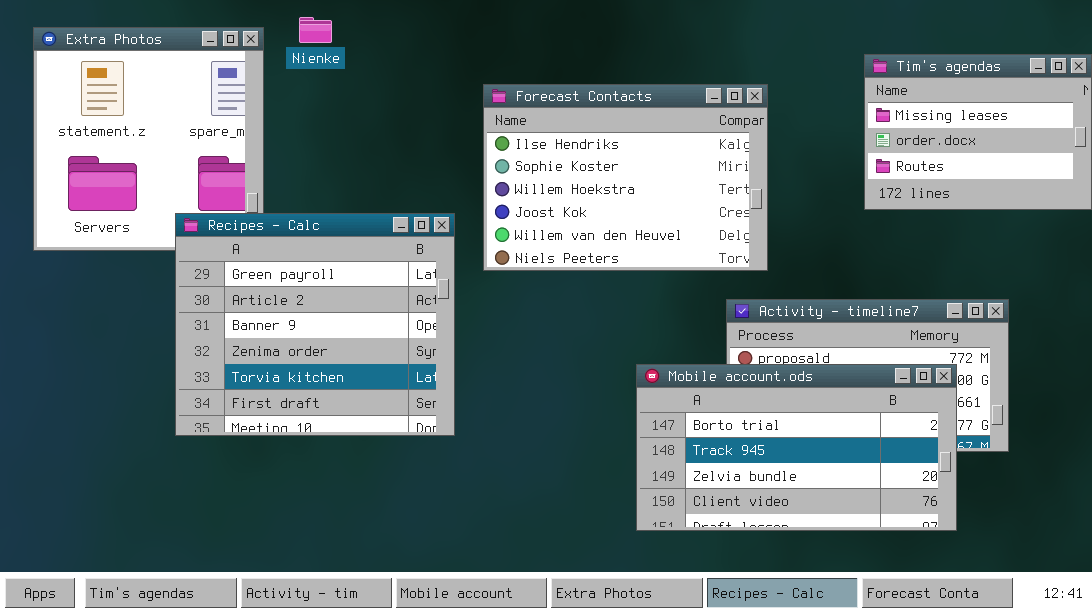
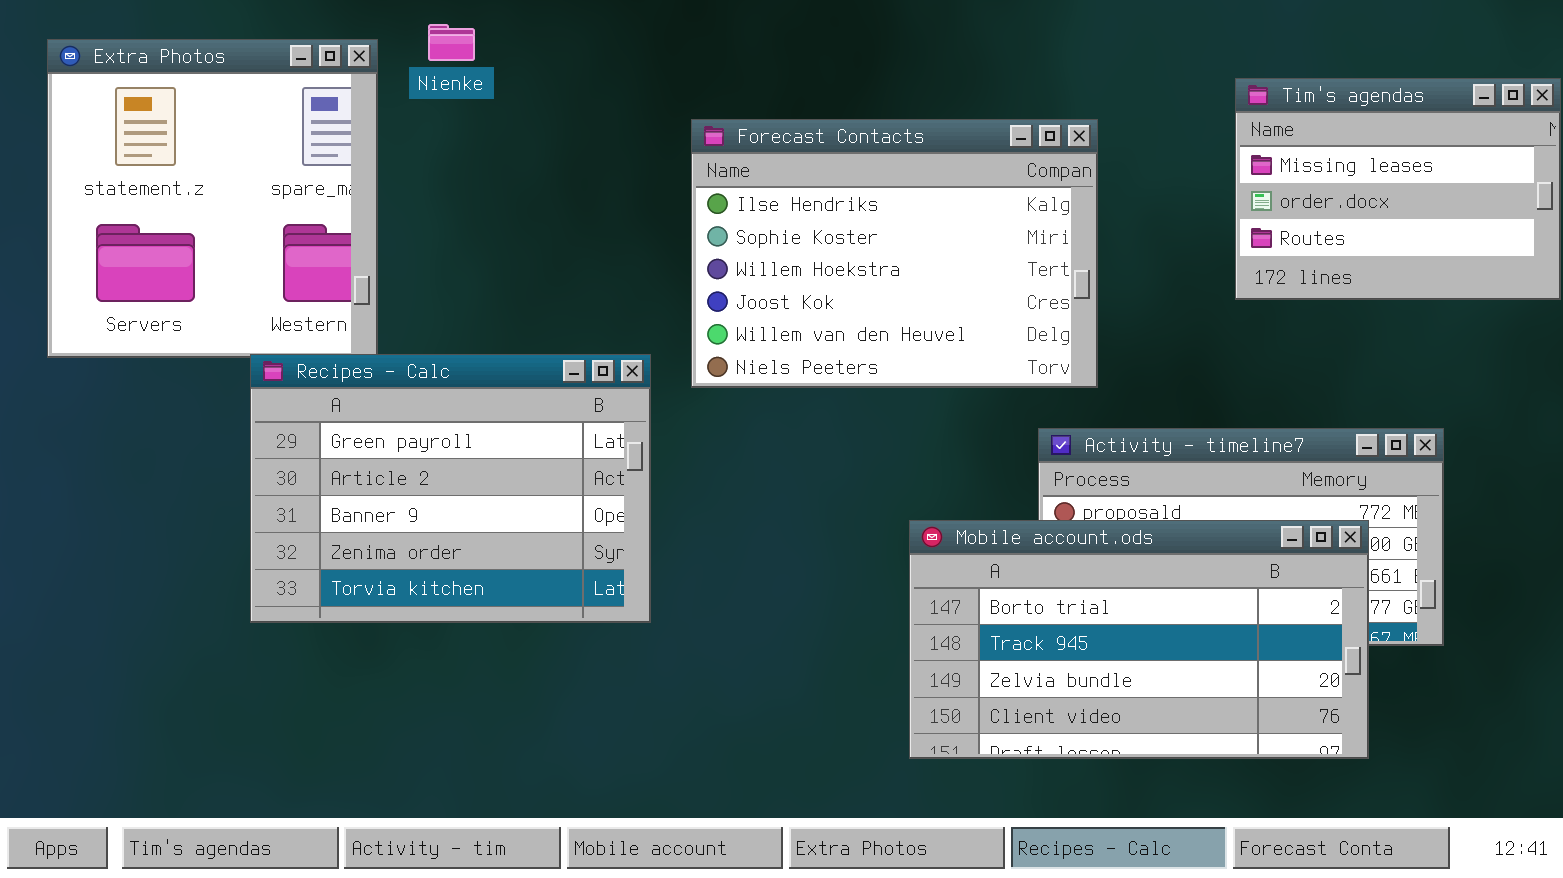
Recipes - Calc: [175,213,455,436] -> [250,354,651,623], resized

